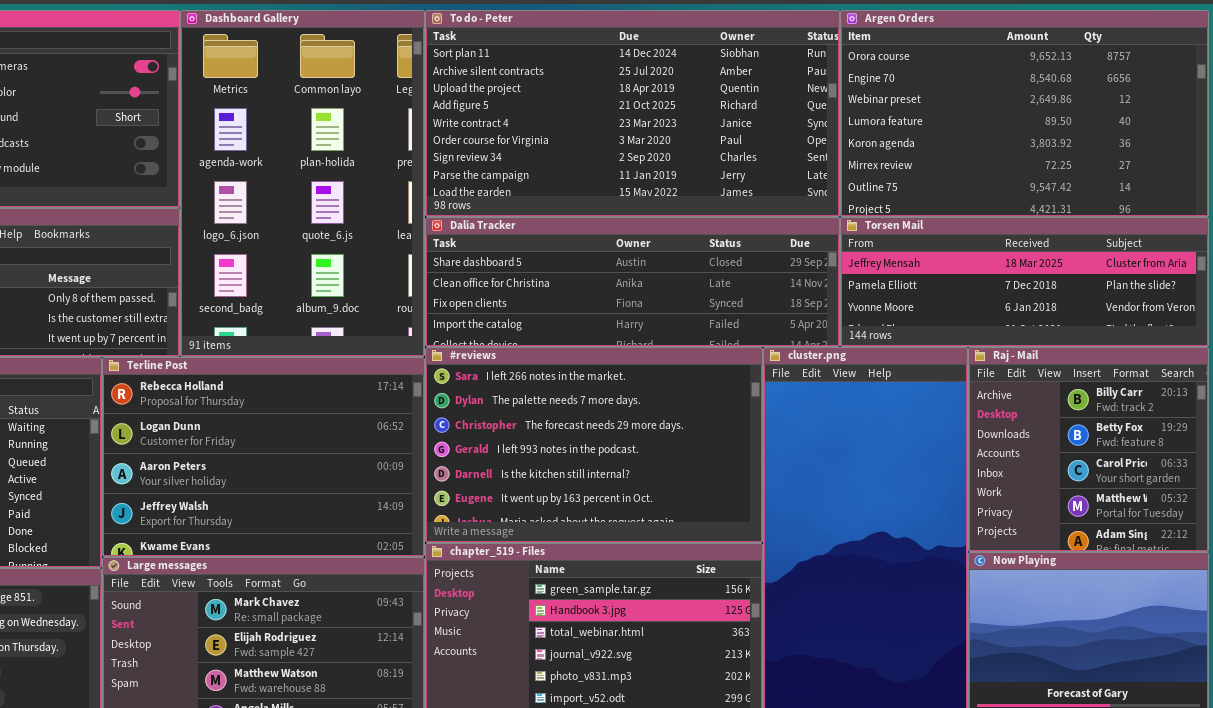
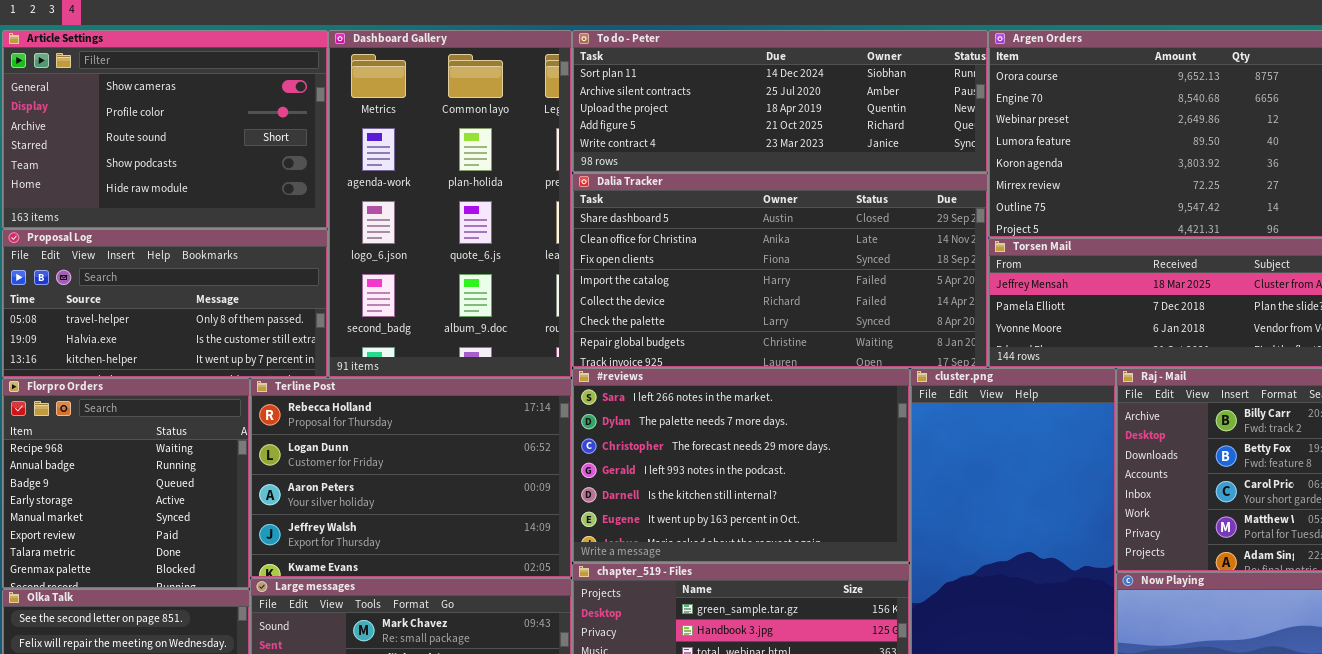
To do - Peter: [425,10,840,217] -> [572,30,988,173], resized
Dalia Tracker: [425,217,840,347] -> [572,173,988,368], resized

